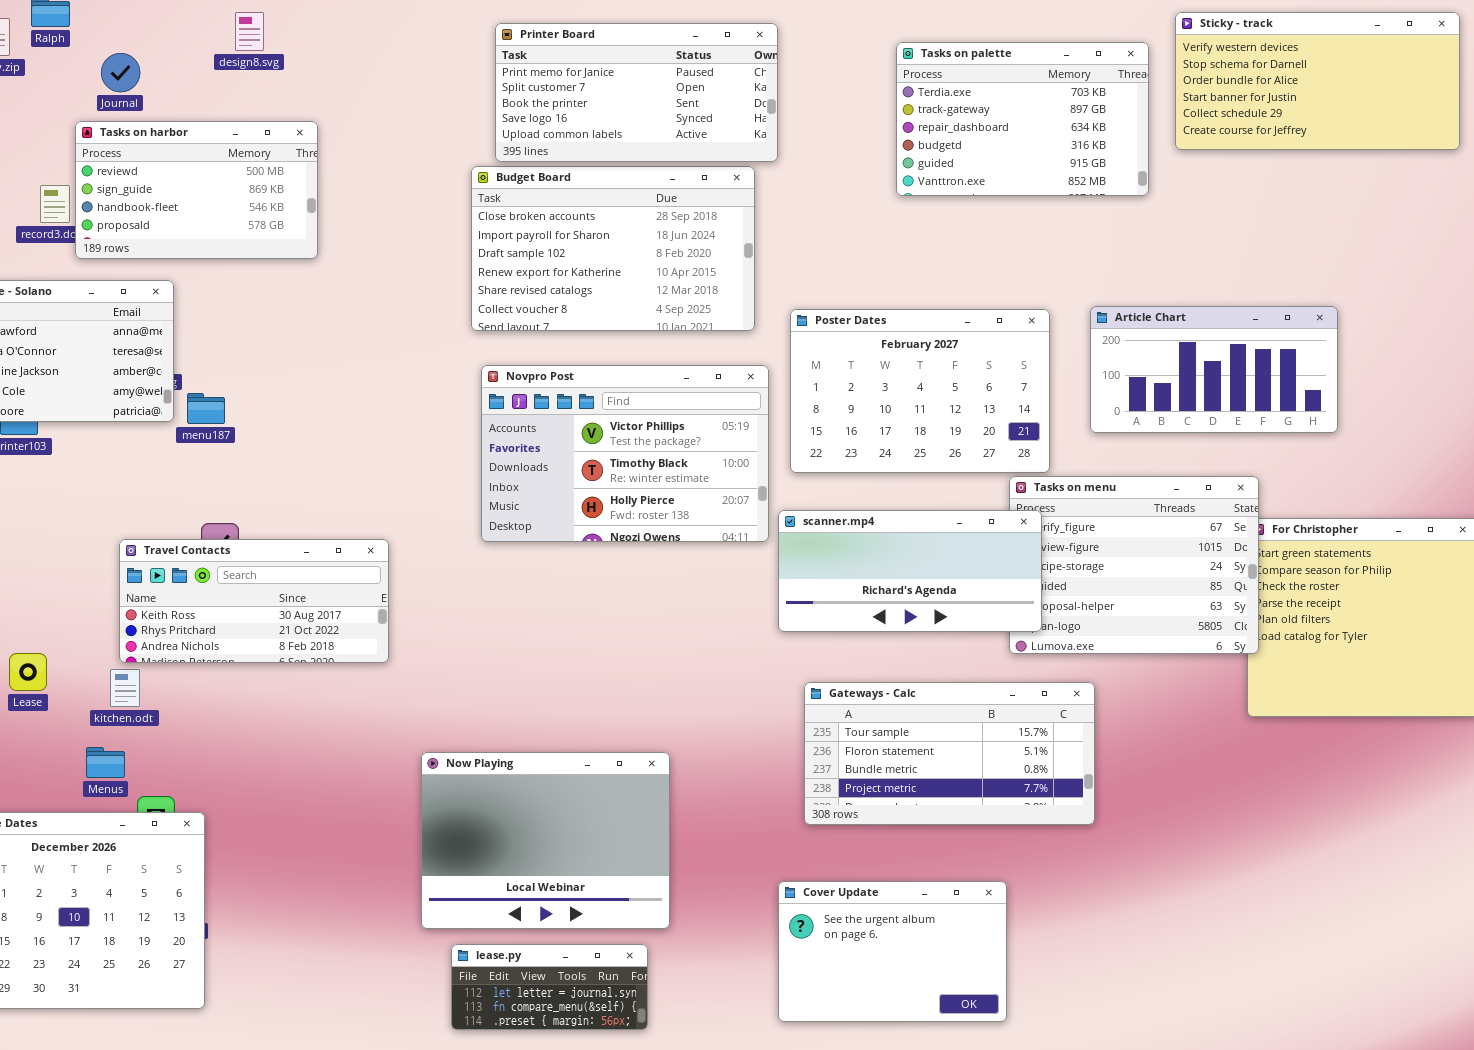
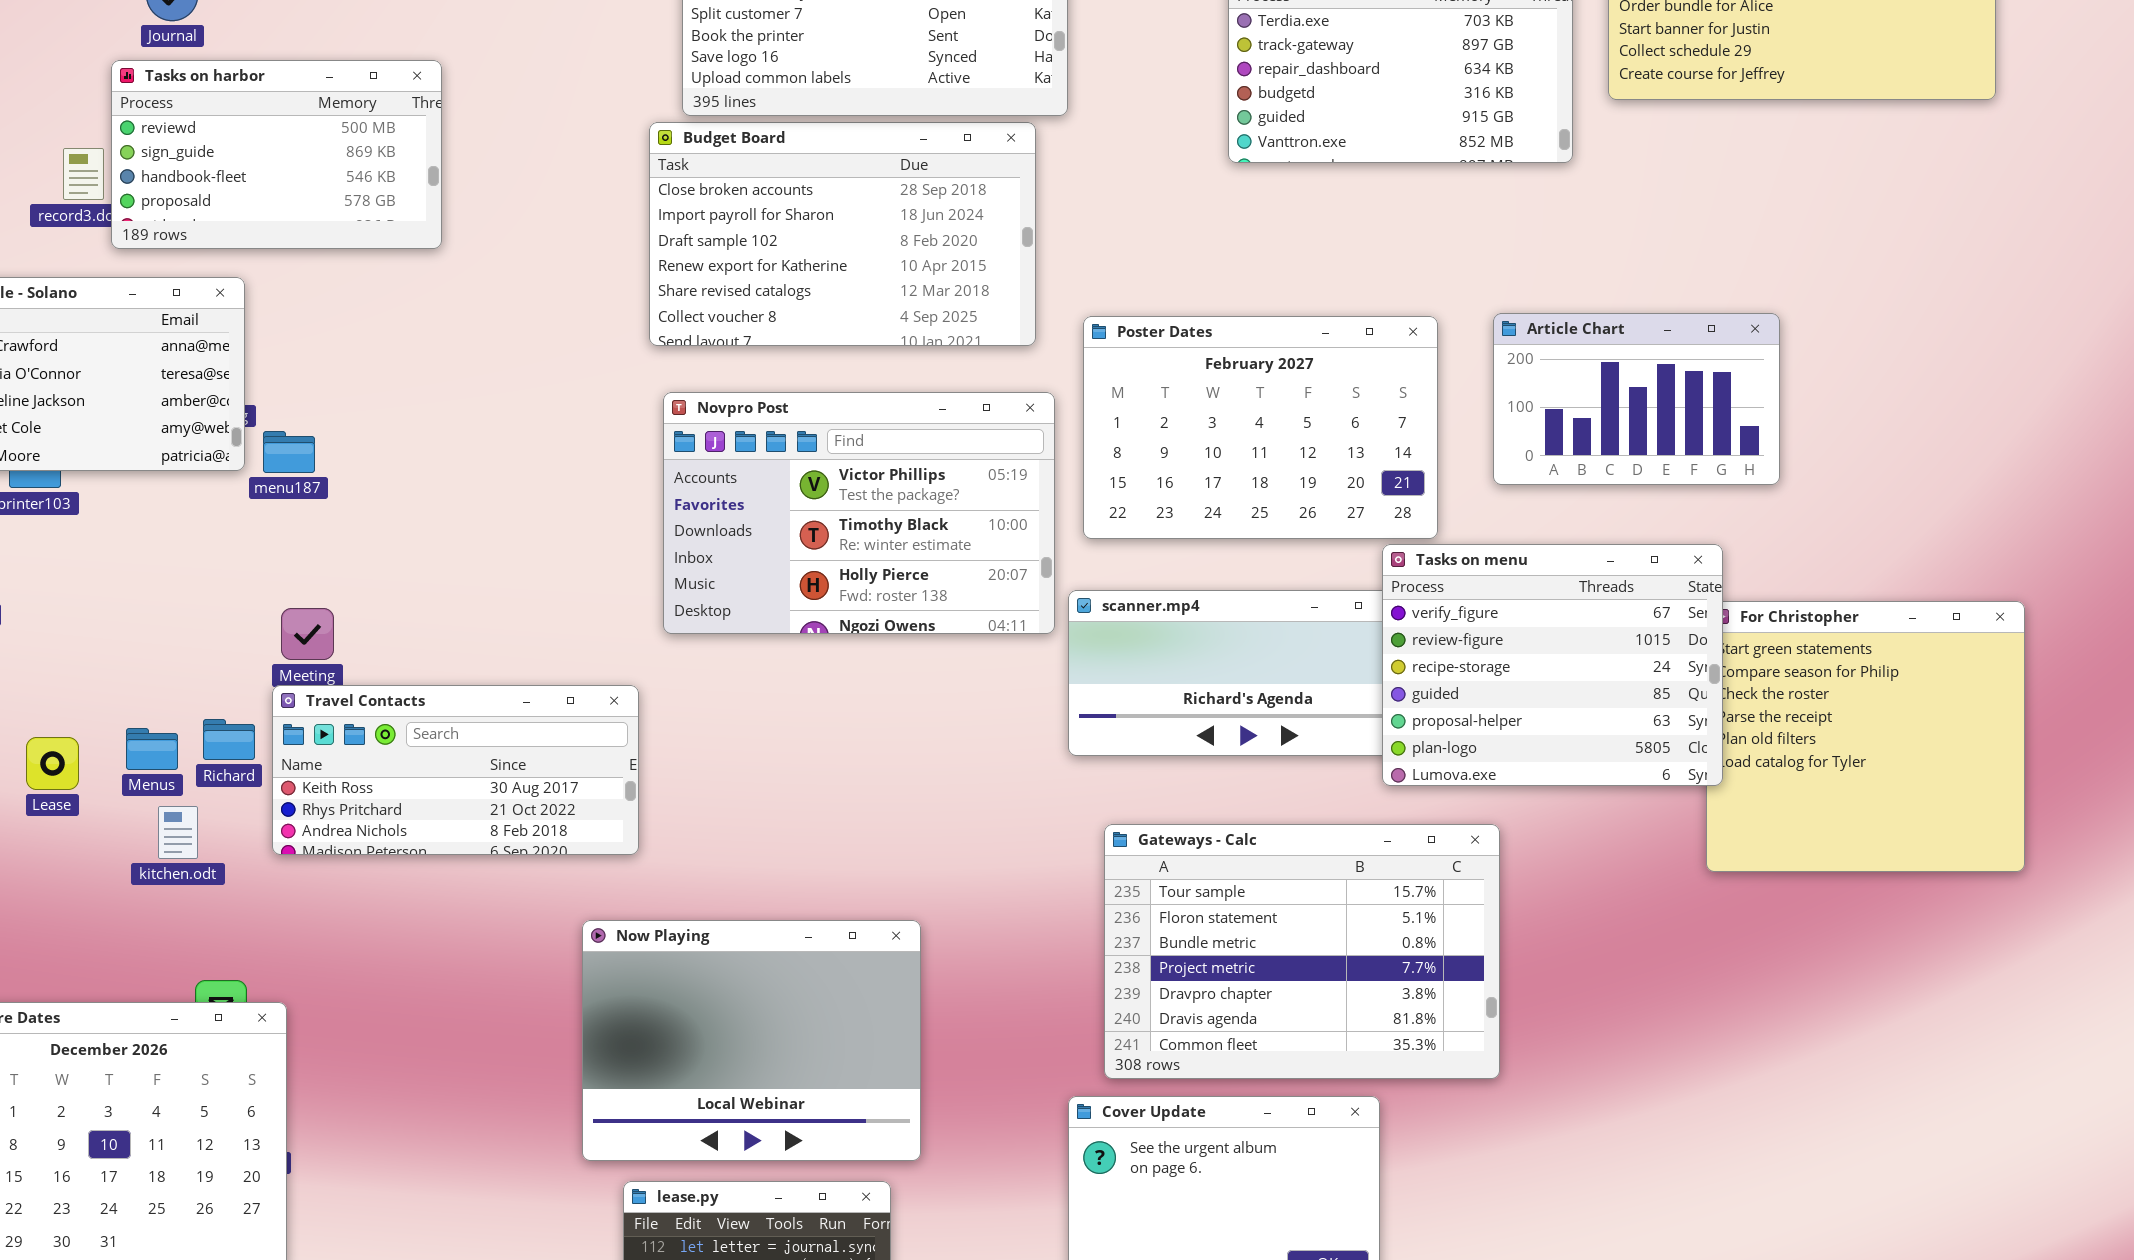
Article Chart: [1090,306,1338,433] -> [1493,313,1780,485], resized
Tasks on menu: [1009,476,1259,654] -> [1382,544,1723,786], raised
Travel Contacts: [119,539,389,663] -> [272,685,639,855], moved
Lease: [9,653,47,691] -> [26,737,79,790], moved
Gateways - Calc: [804,682,1095,825] -> [1104,824,1500,1079], resized
Menus: [86,747,125,778] -> [126,728,178,770], moved

